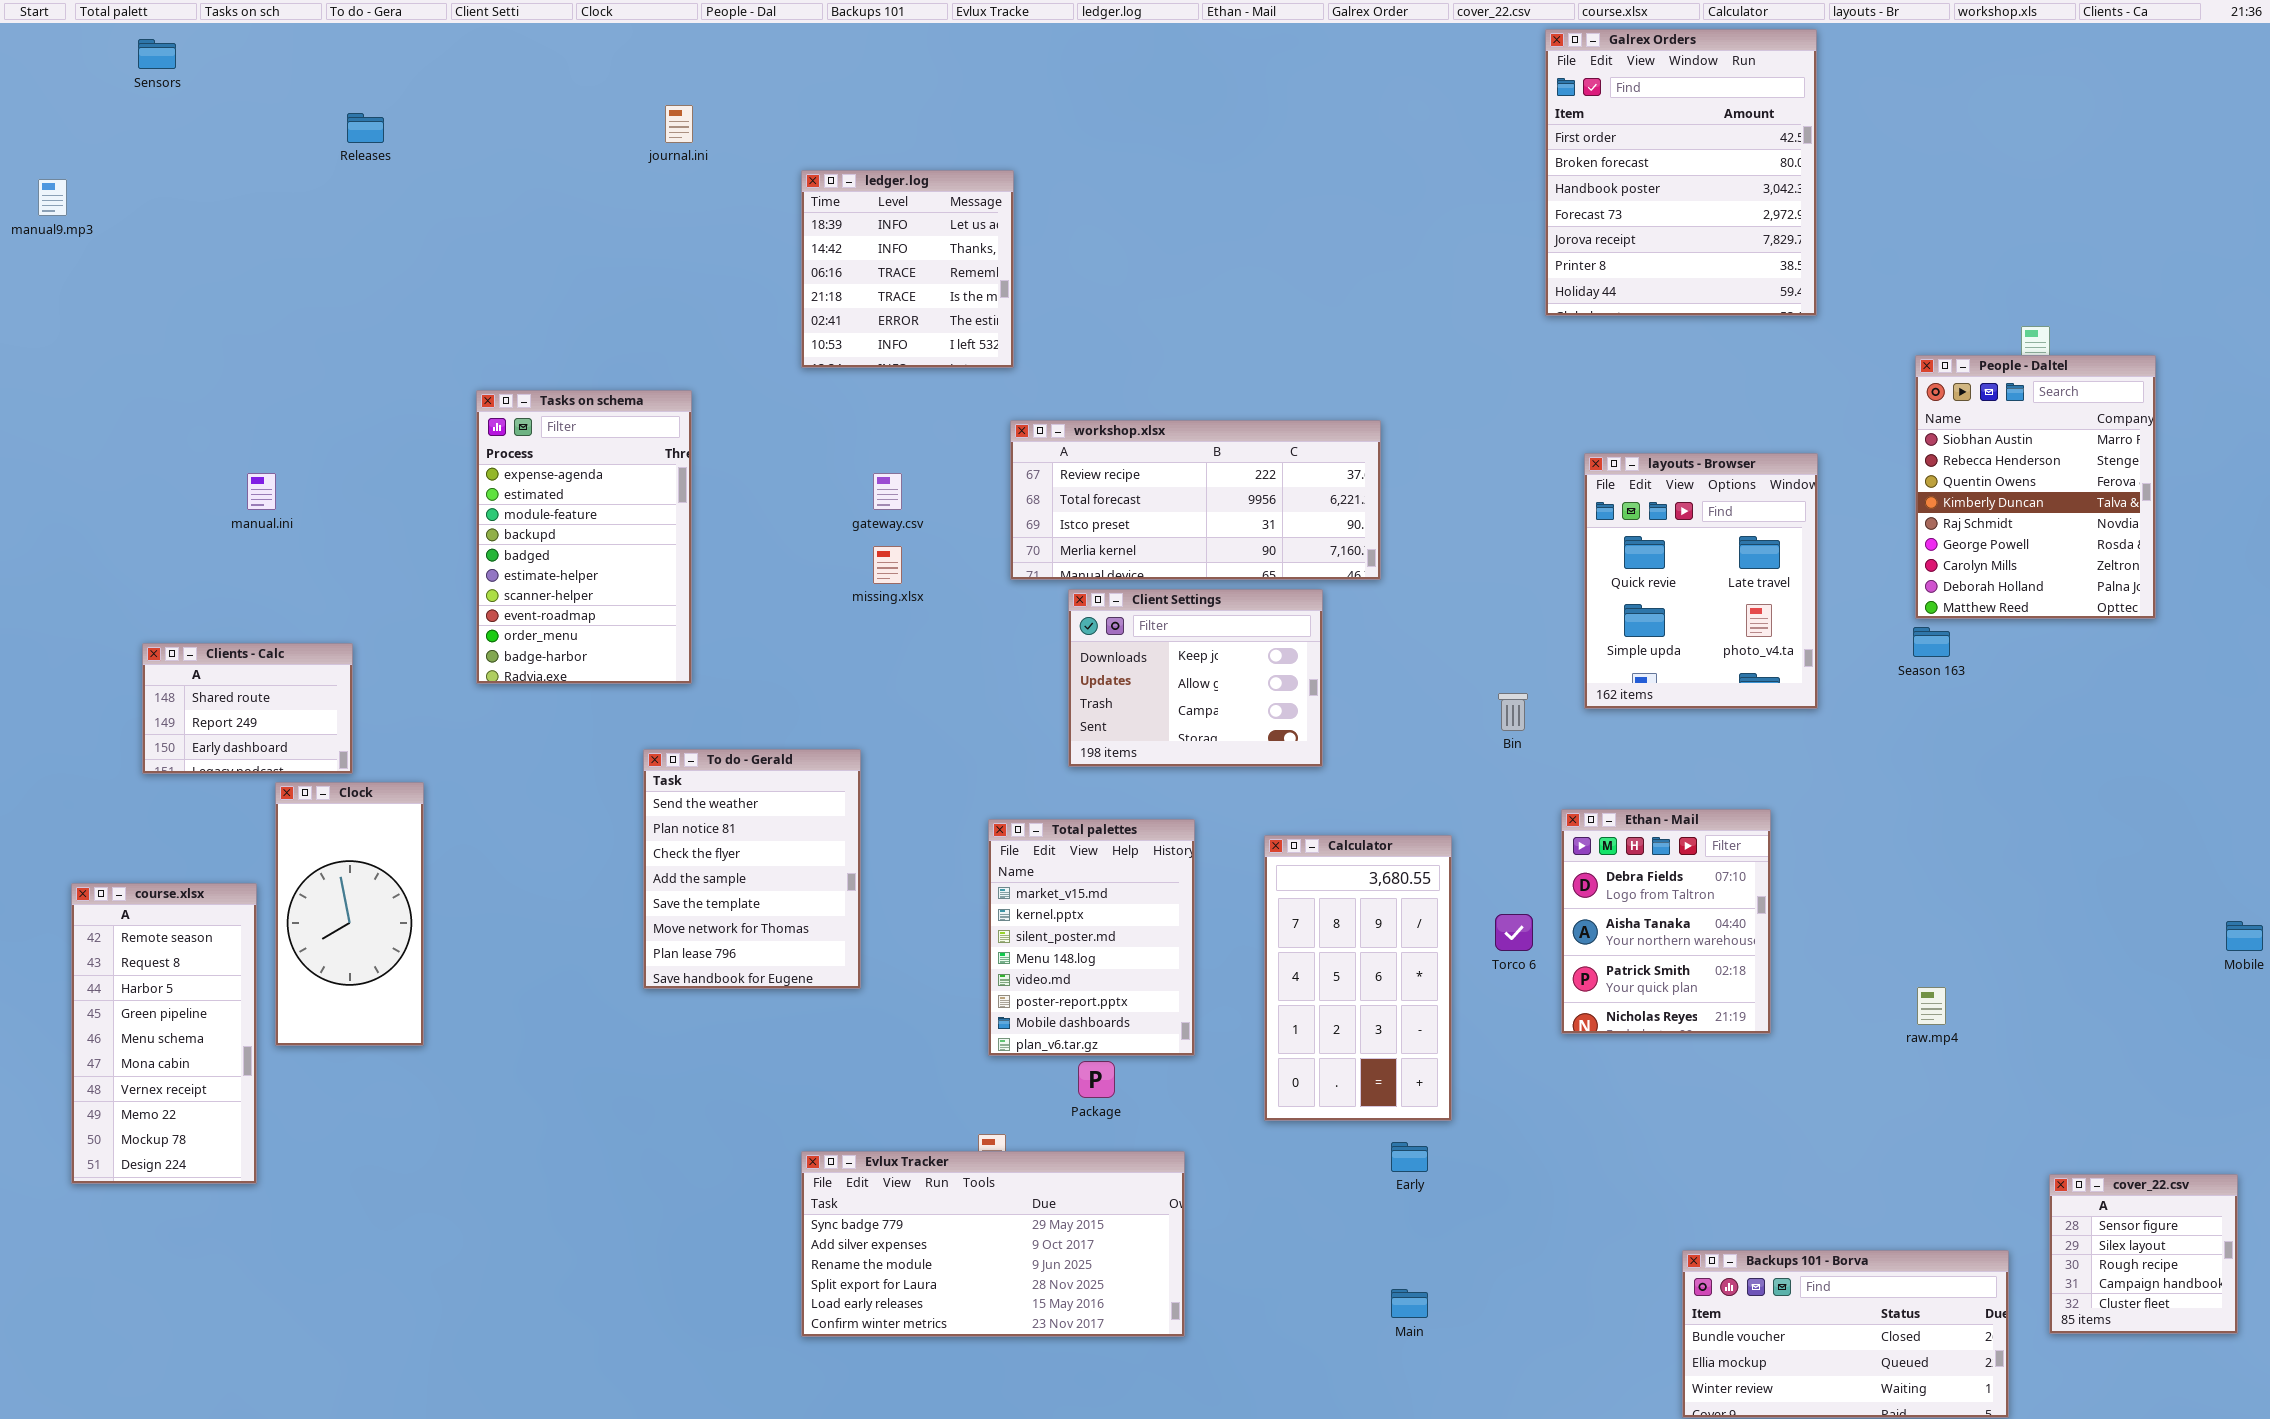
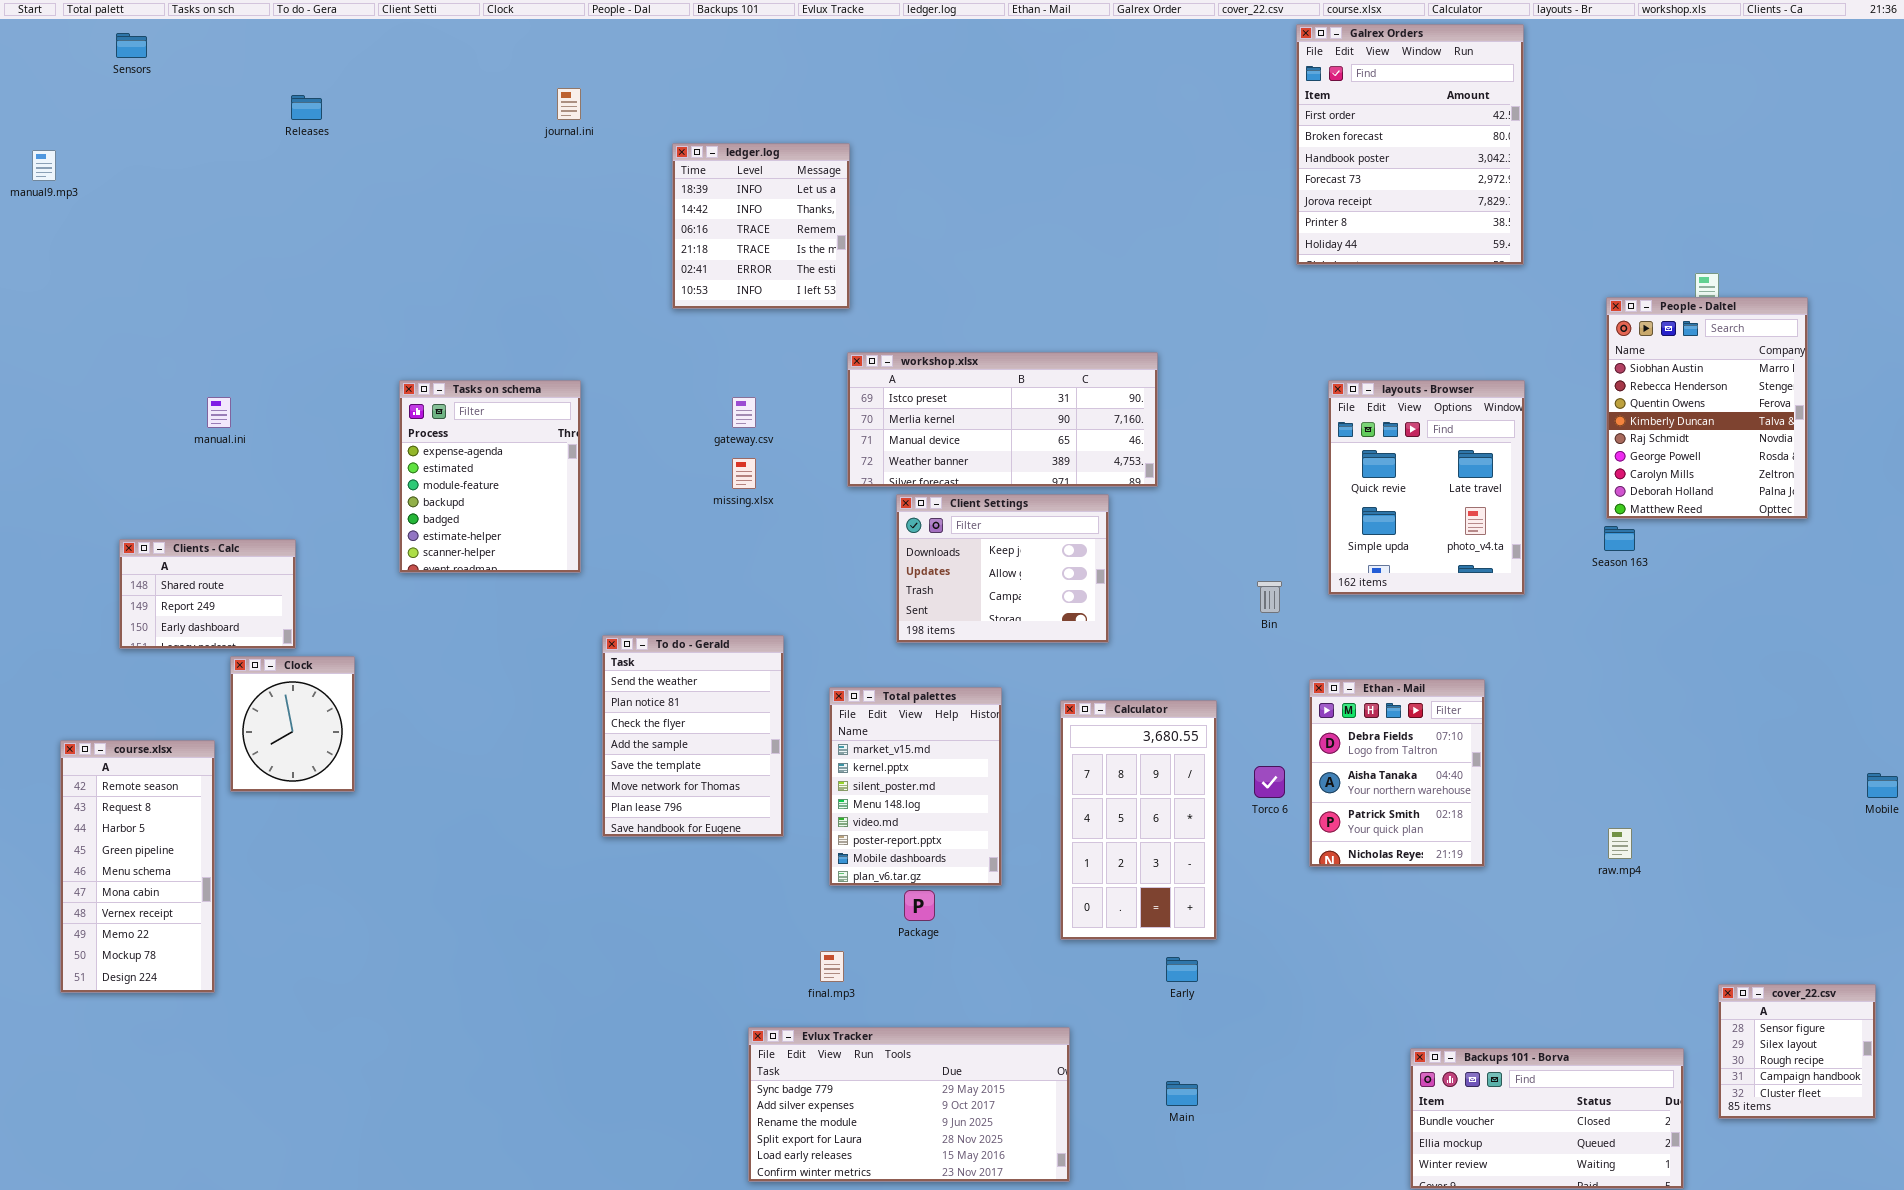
Tasks on schema: [476,390,692,684] -> [399,380,581,573], resized
workshop.xlsx: [1010,420,1381,580] -> [847,352,1158,487], scrolled down 2 rows
To do - Gerald: [643,749,861,989] -> [602,635,784,837], moved
Clock: [275,782,424,1046] -> [230,656,355,792], resized
Evlux Tracker: [801,1151,1185,1337] -> [748,1027,1070,1182], moved

